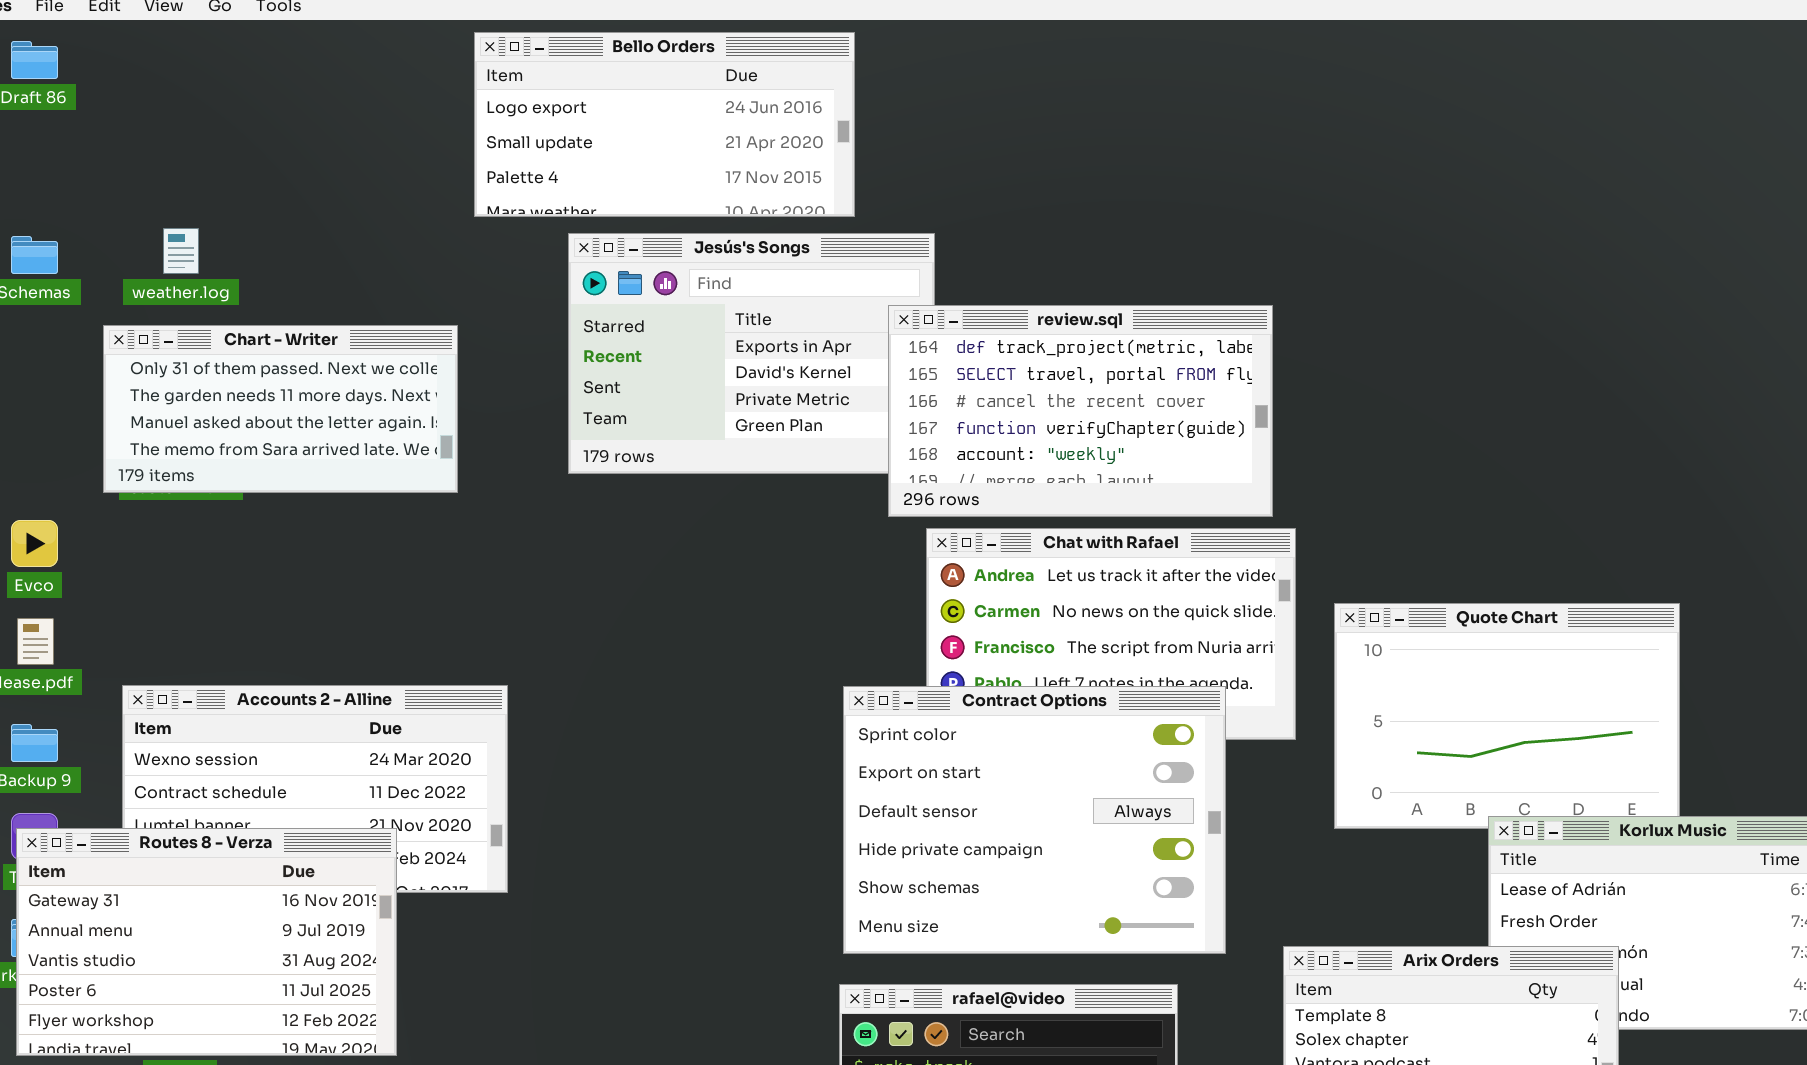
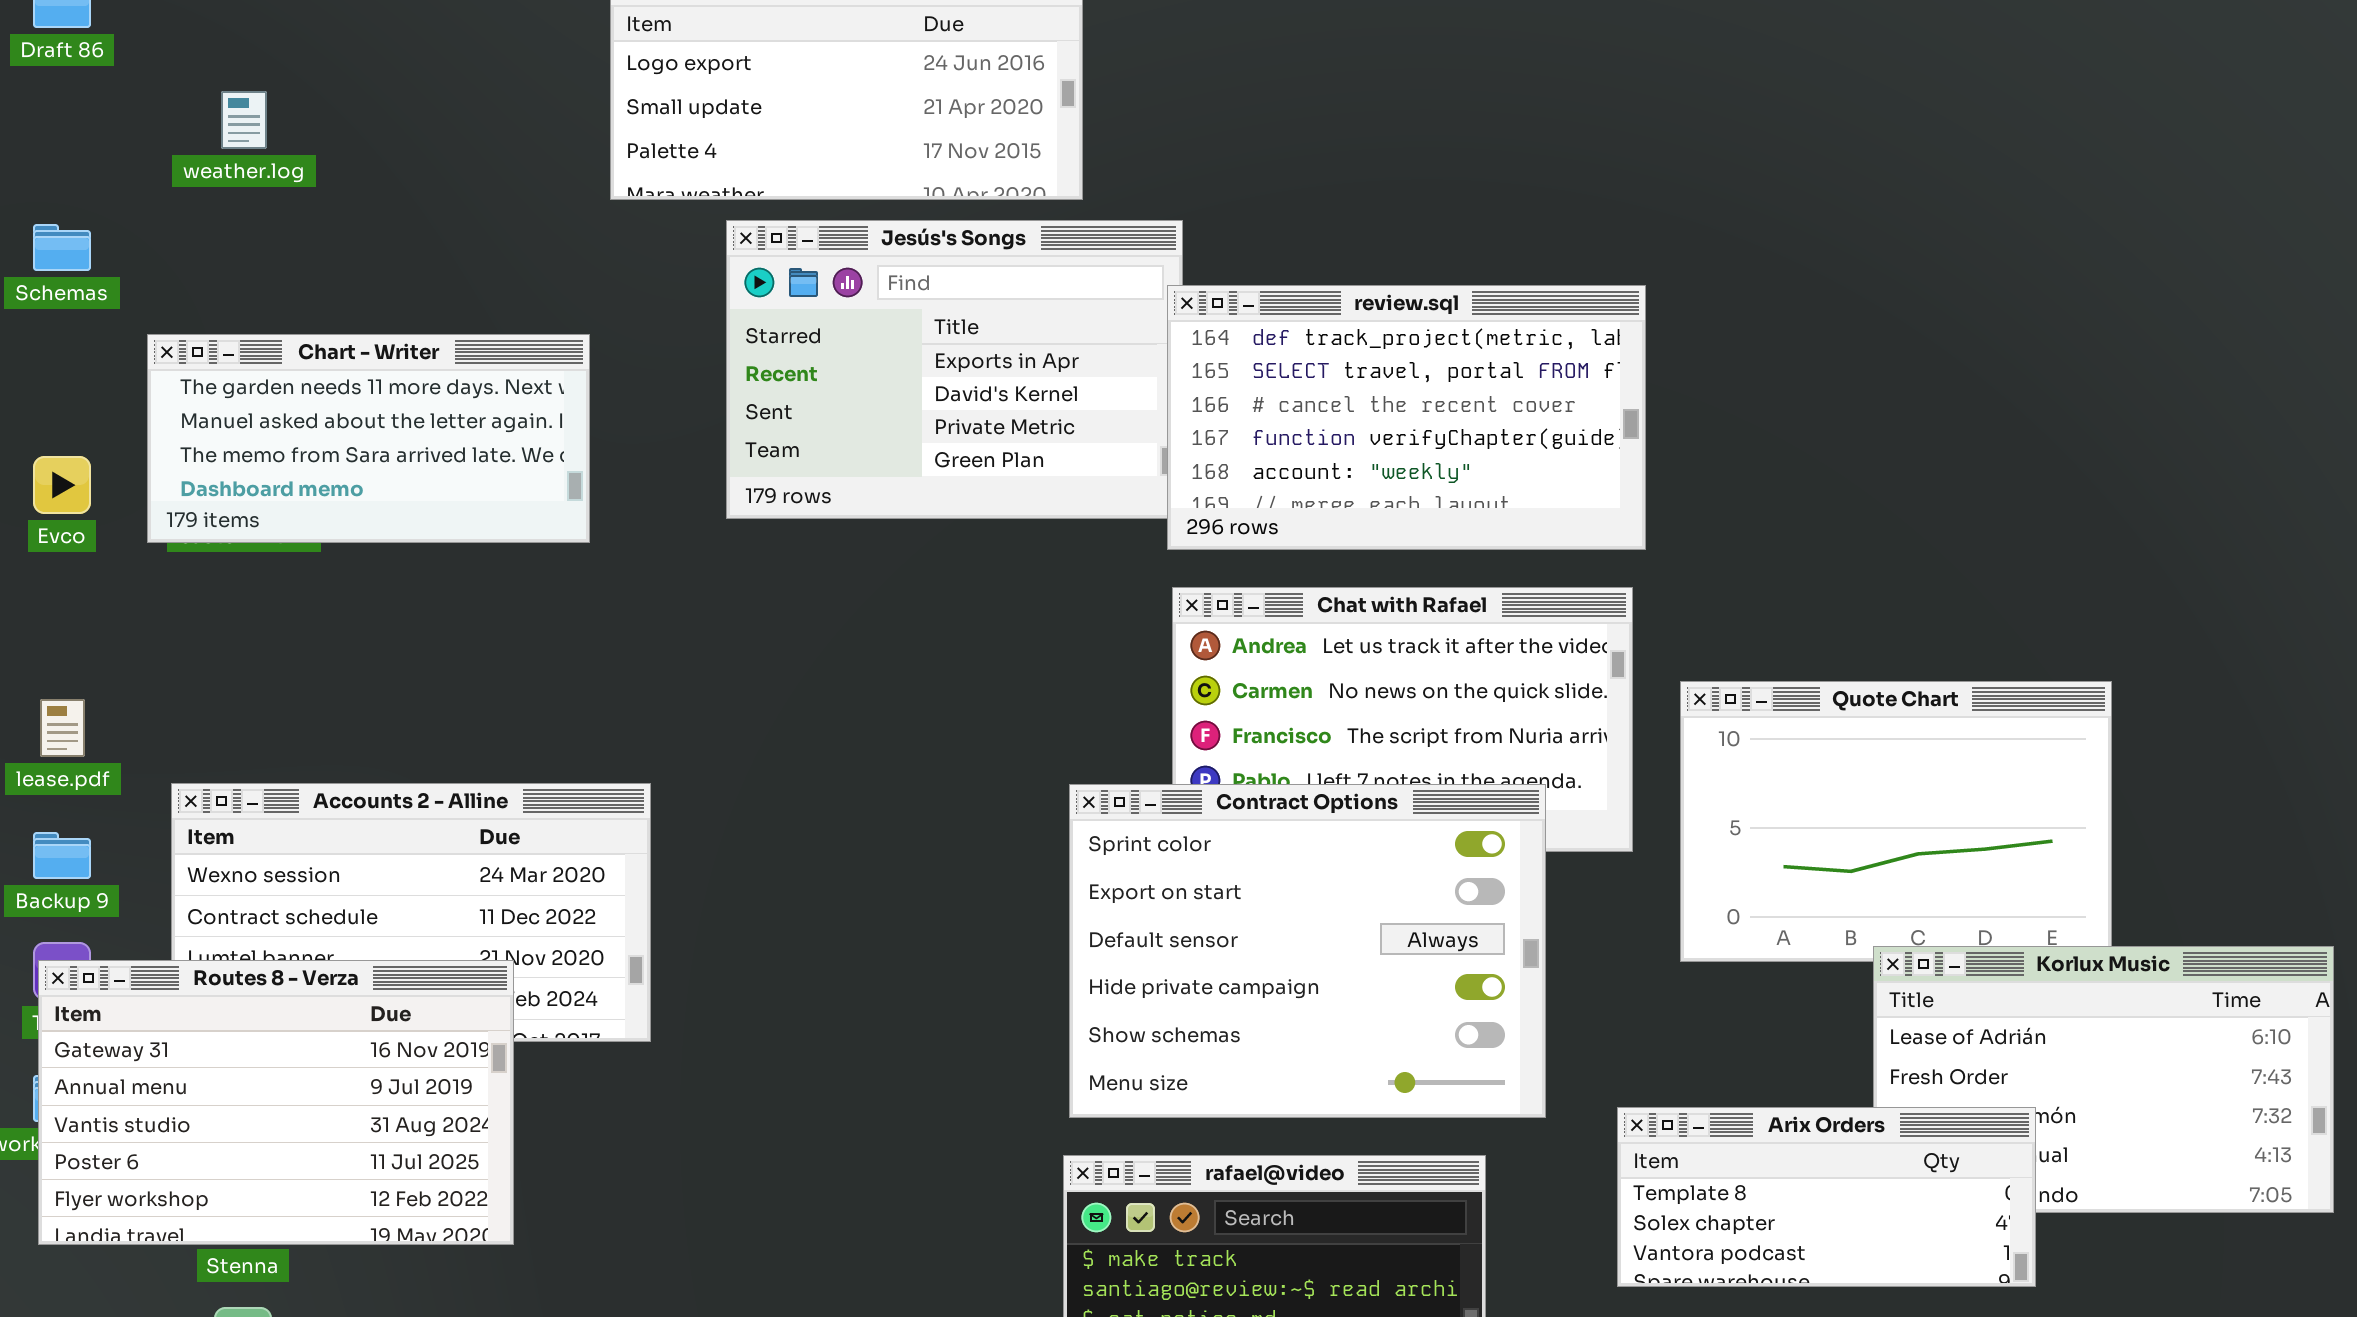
weather.log: [163,228,199,274] -> [221,91,267,149], moved
review.sql: [888,305,1273,517] -> [1167,285,1646,550], moved
Chart - Writer: [103,325,458,493] -> [147,334,590,543], scrolled down 1 row
Evco: [11,520,58,567] -> [33,456,91,514], moved

